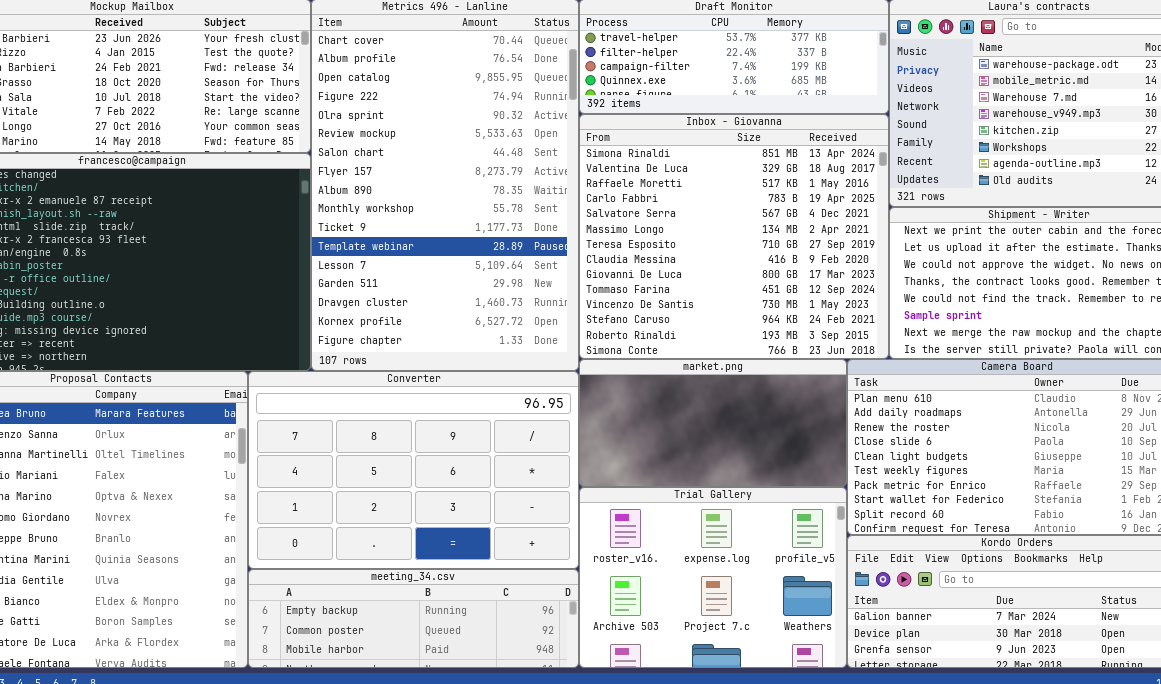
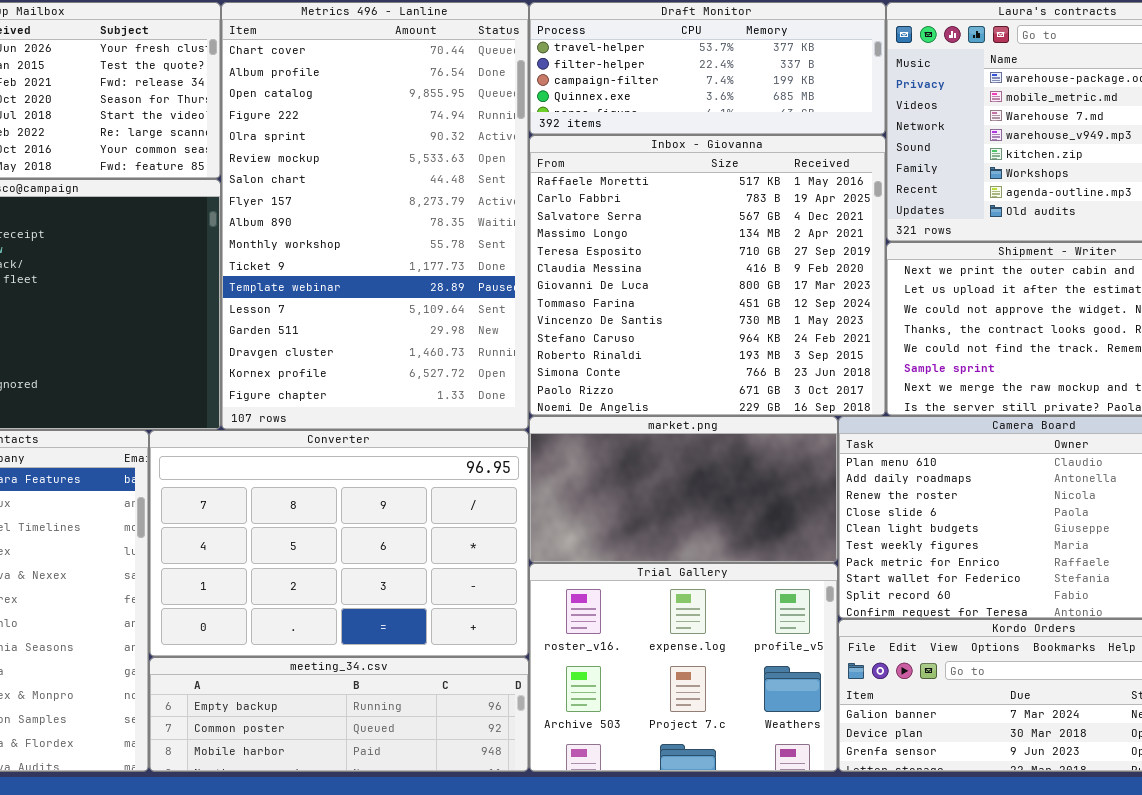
Inbox - Giovanna: [579,114,889,359] -> [529,135,886,416], scrolled down 2 rows

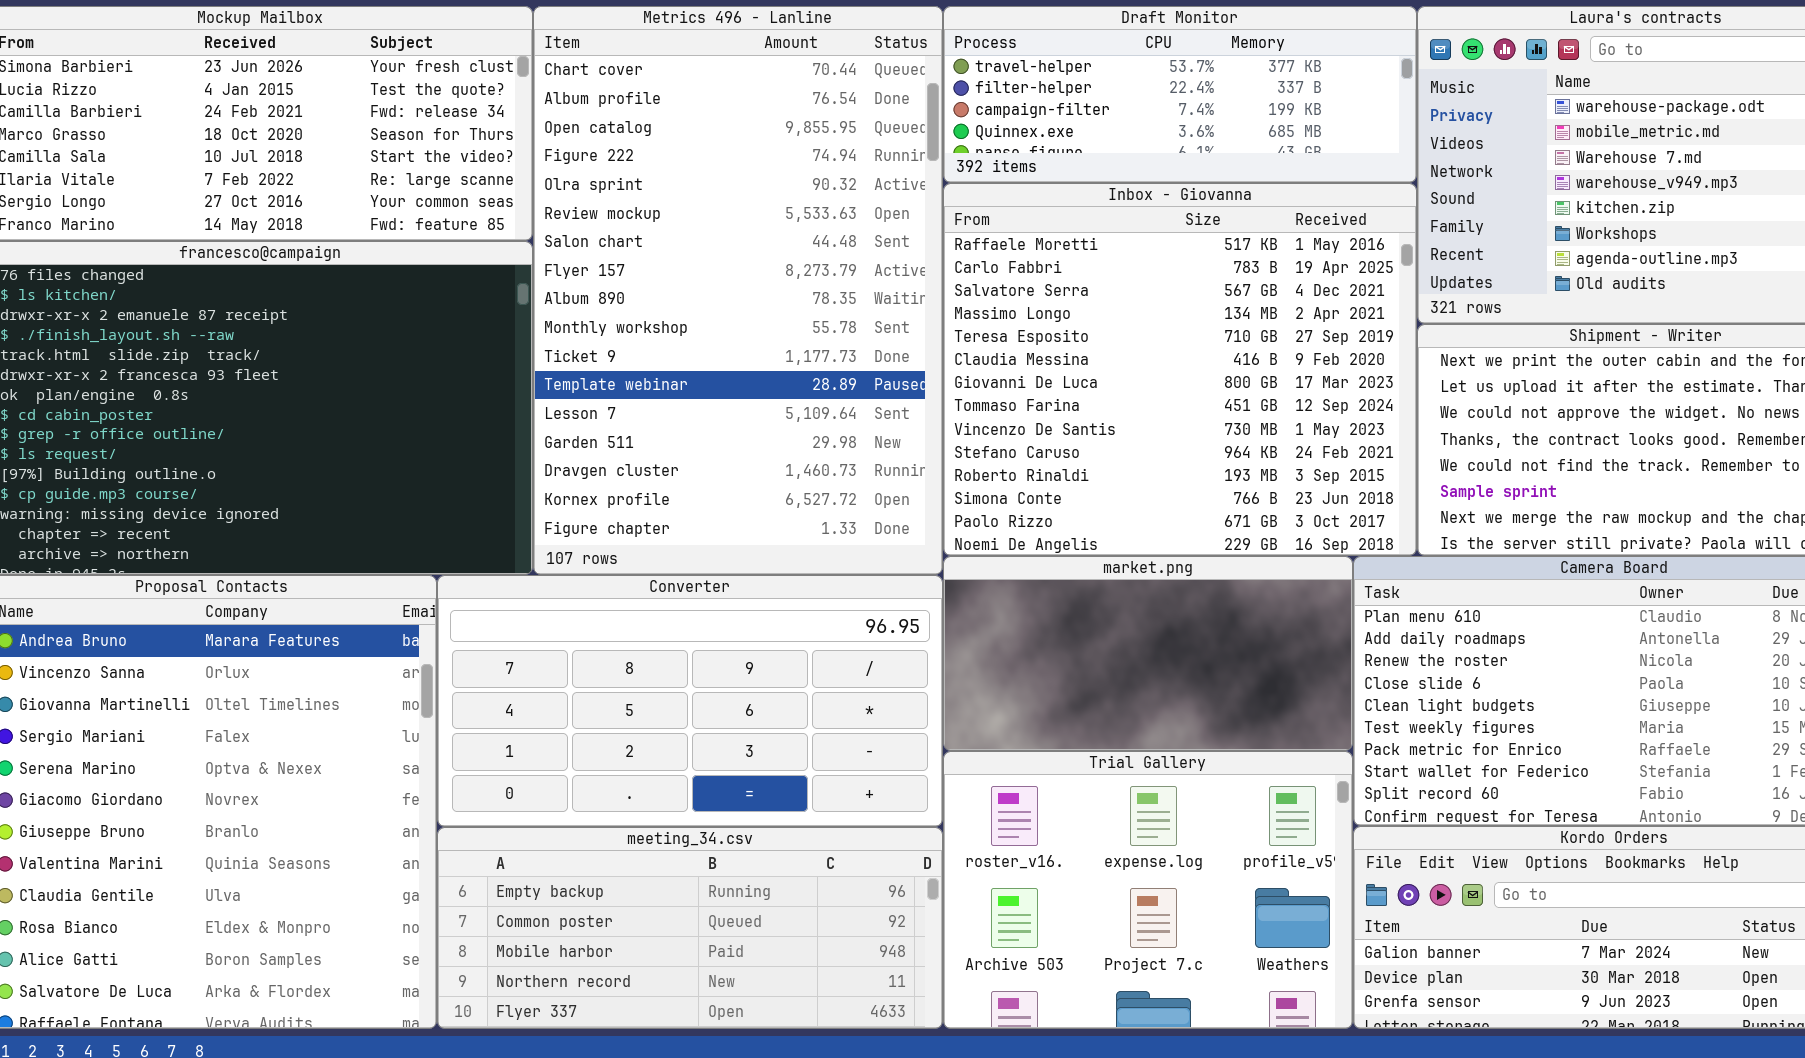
Converter: [149,430,529,657] -> [437,575,943,827], resized
meeting_34.csv: [149,657,529,772] -> [437,827,943,1029], resized

